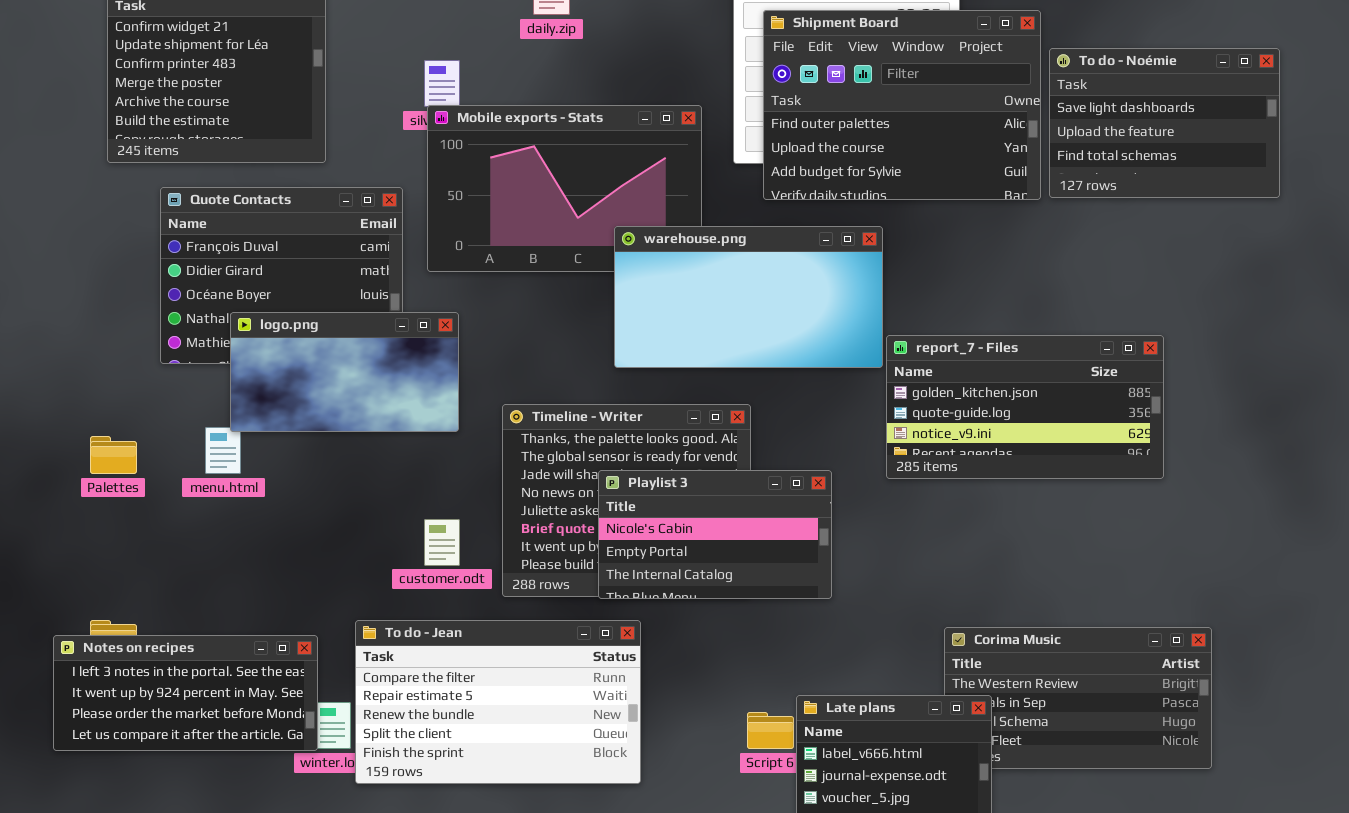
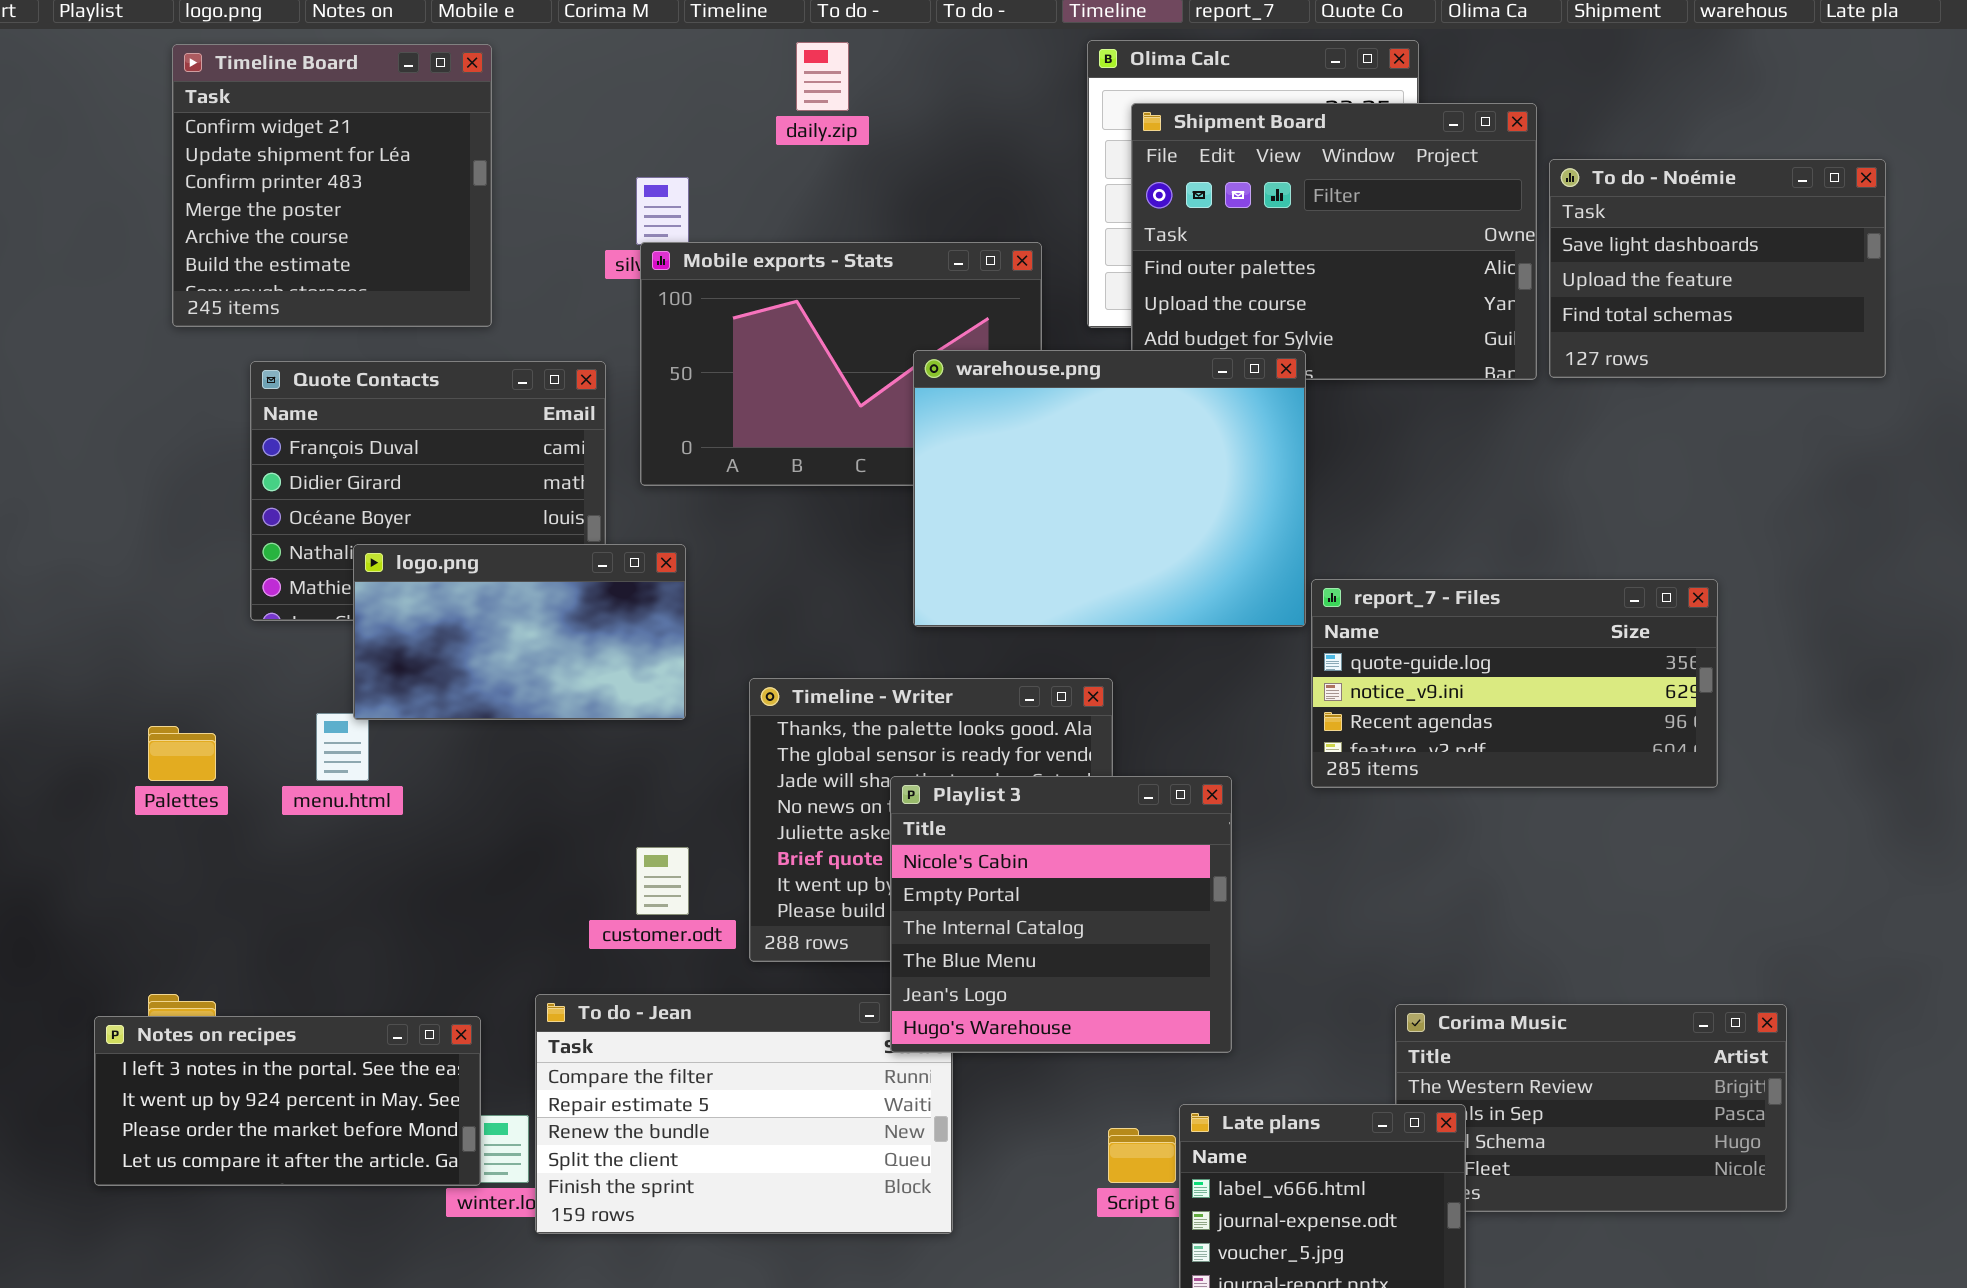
warehouse.png: [614,226,883,368] -> [913,350,1306,627], resized
report_7 - Files: [886,335,1164,479] -> [1311,579,1718,788], scrolled down 1 row
Playlist 3: [598,470,832,599] -> [890,776,1232,1053], resized

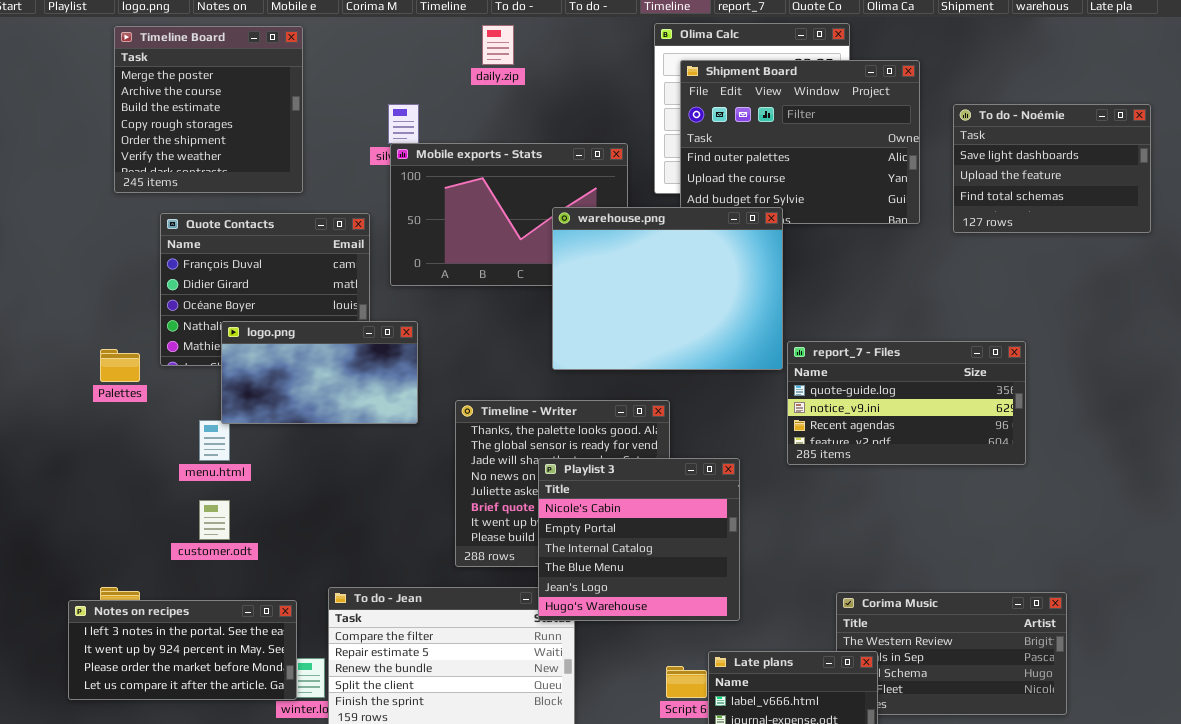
Timeline Board: [172,44,492,327] -> [114,26,303,193], scrolled down 3 rows
To do - Noémie: [1549,159,1886,378] -> [953,104,1151,233], moved
Palettes: [148,726,216,781] -> [100,349,140,382], moved
customer.odt: [636,847,689,915] -> [199,500,230,540], moved

